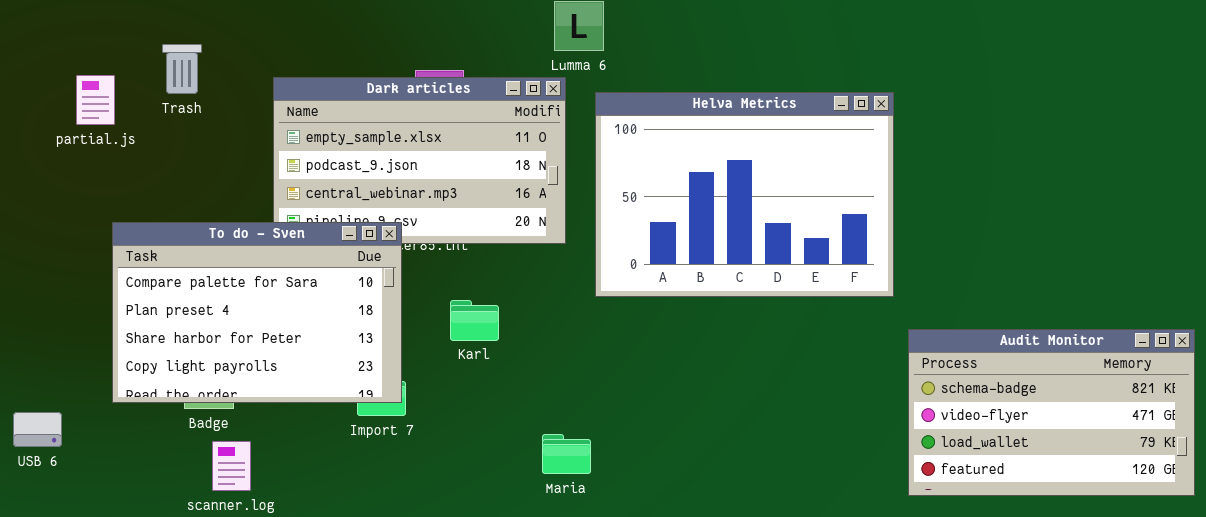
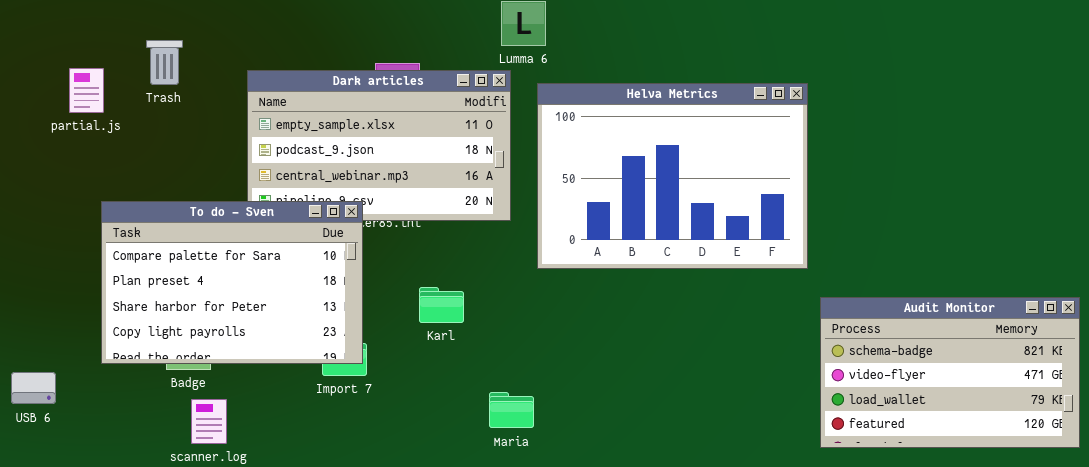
Karl: [450,300,499,341] -> [419,287,464,323], moved

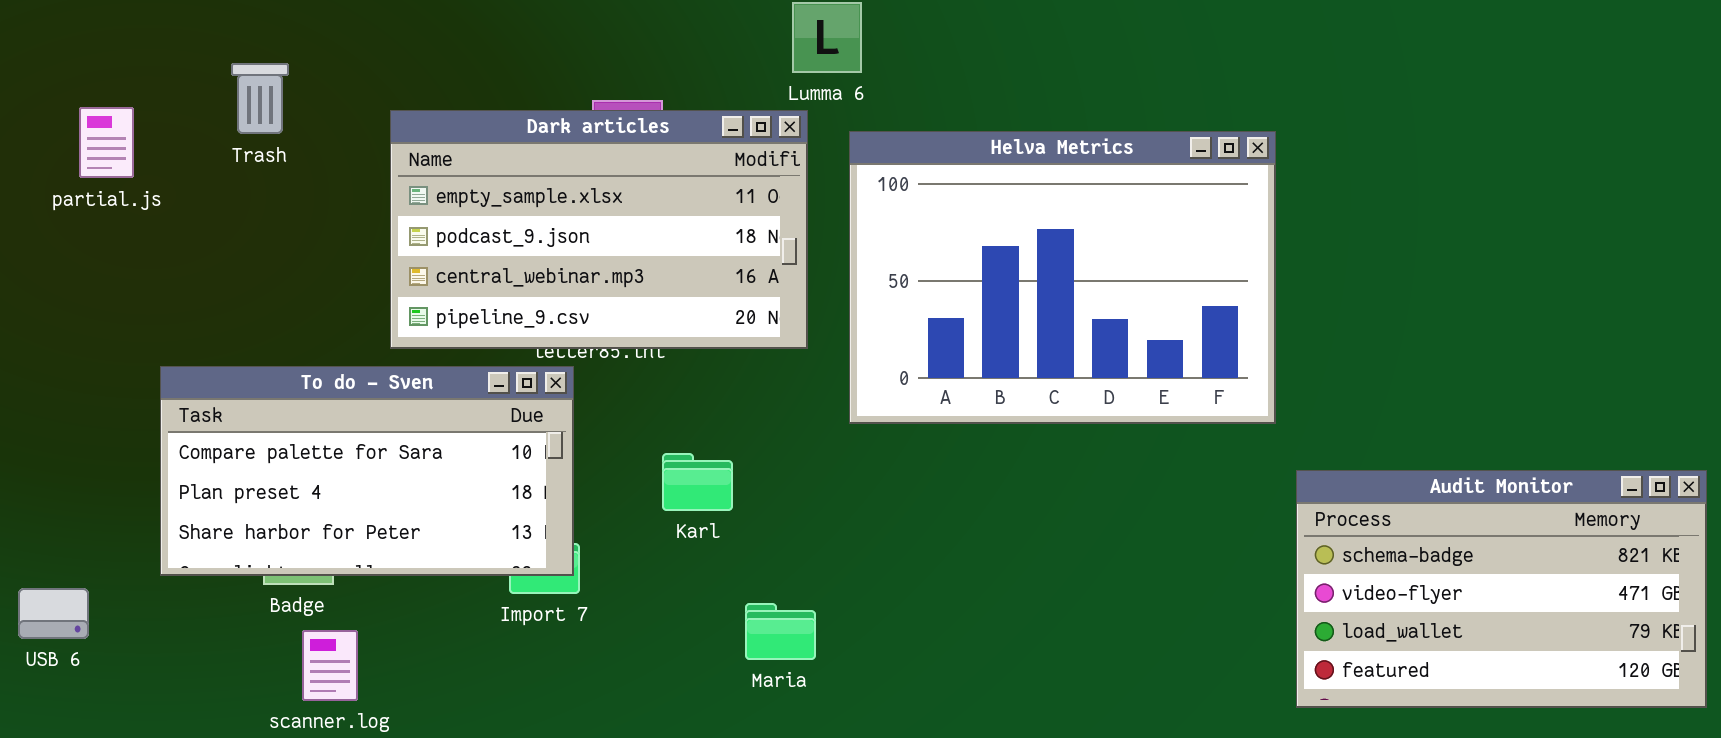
partial.js: [69,68,104,113] -> [79,107,134,178], moved
To do - Sven: [101,201,363,364] -> [160,366,574,576], resized
Maria: [489,392,534,428] -> [745,603,816,660], moved

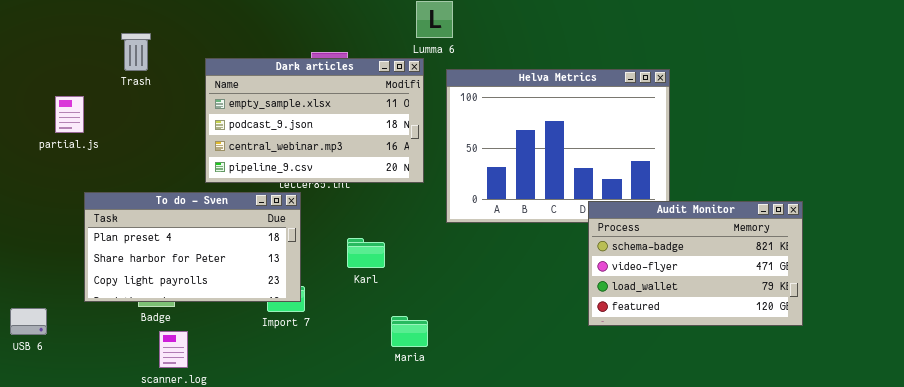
partial.js: [79,107,134,178] -> [55,96,84,133], moved
To do - Sven: [160,366,574,576] -> [84,192,301,302], scrolled down 1 row
Audit Monitor: [1296,470,1707,708] -> [588,201,803,326], moved

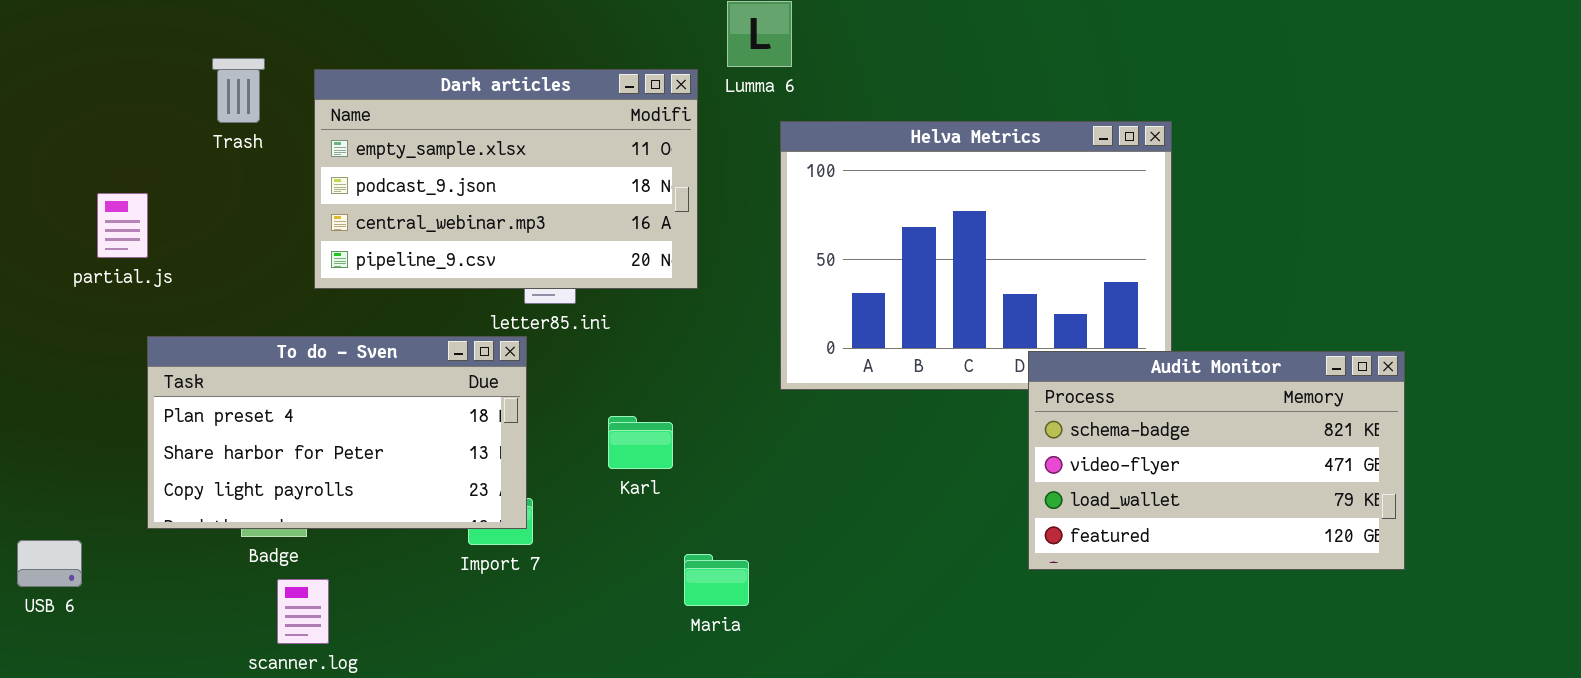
Dark articles: [205,58,424,183] -> [314,69,698,289], moved
partial.js: [55,96,84,133] -> [97,193,148,258], moved

